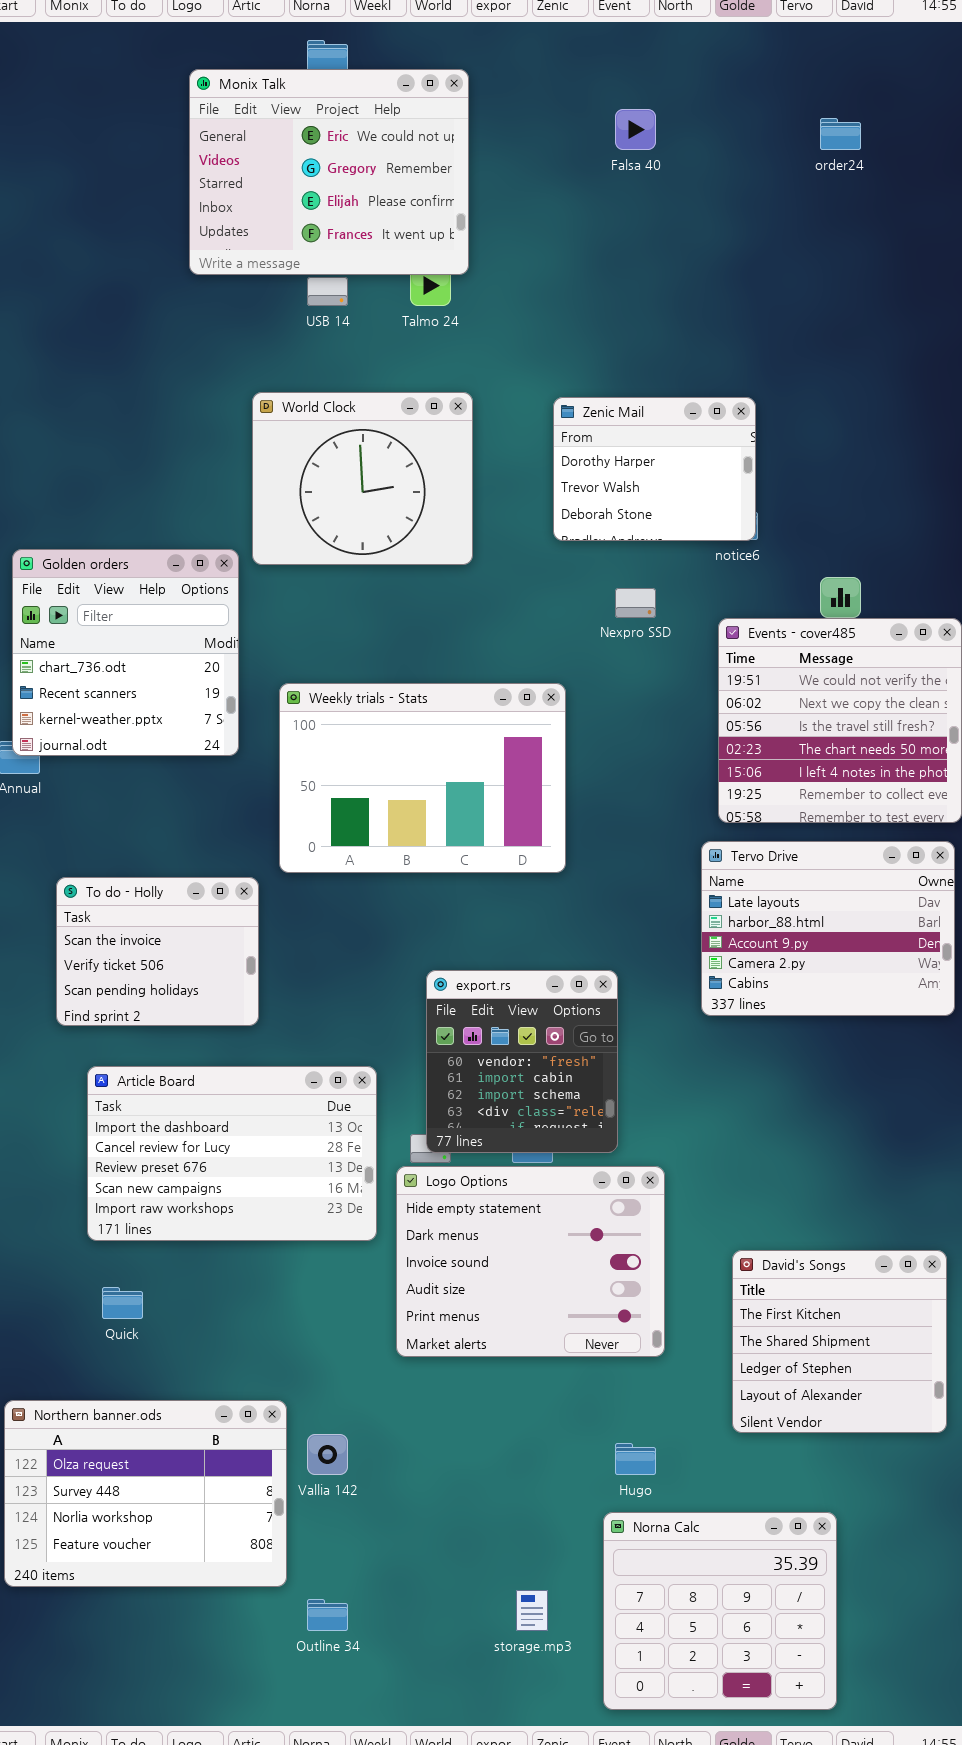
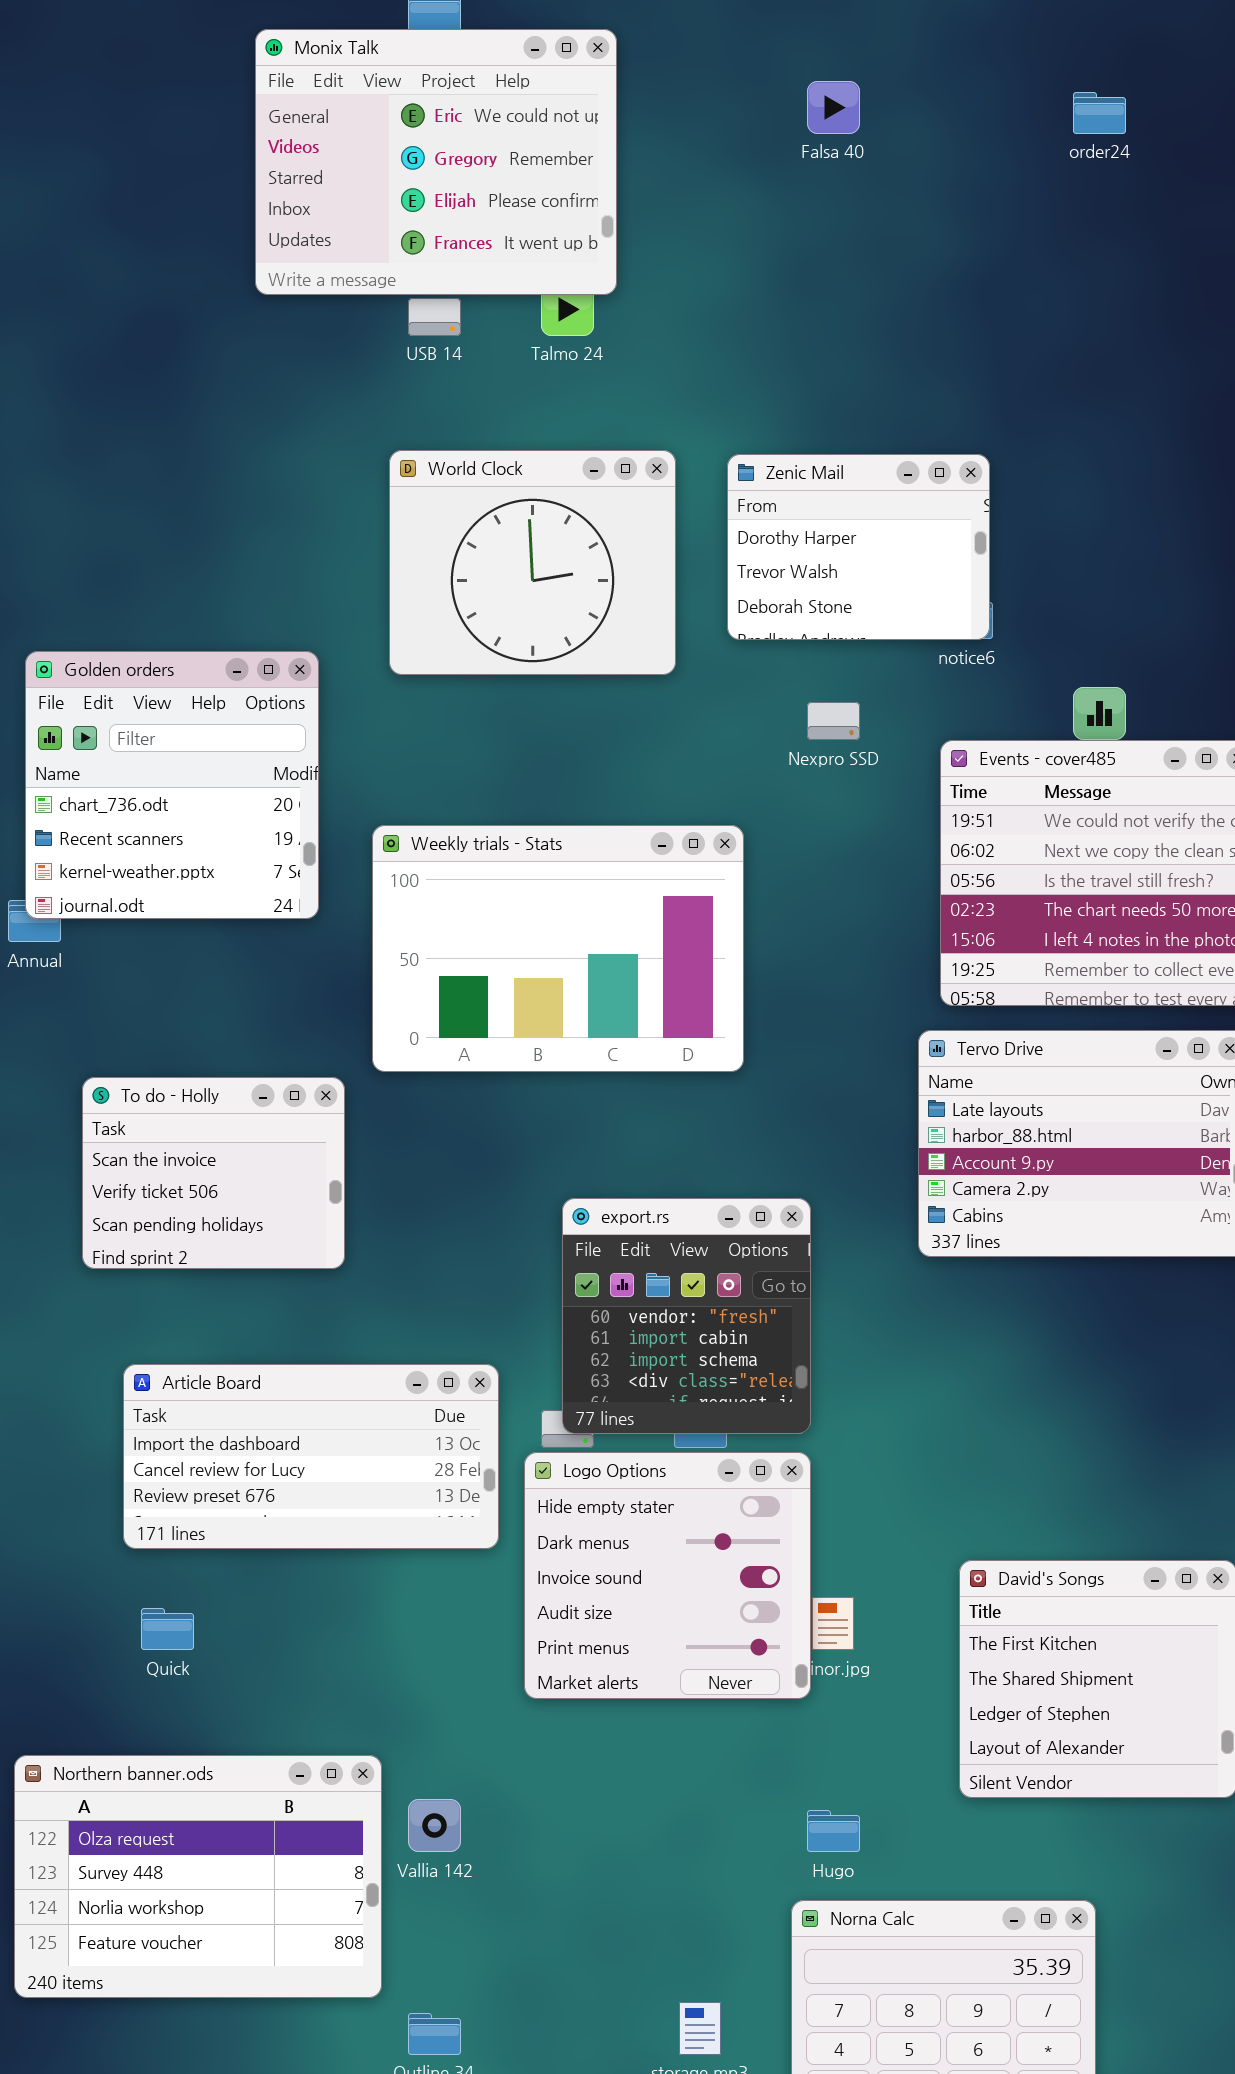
World Clock: [252,392,473,565] -> [389,450,676,675], moved
Article Board: [87,1066,377,1241] -> [123,1364,499,1549], resized
Logo Options: [396,1166,665,1357] -> [524,1452,811,1699], resized

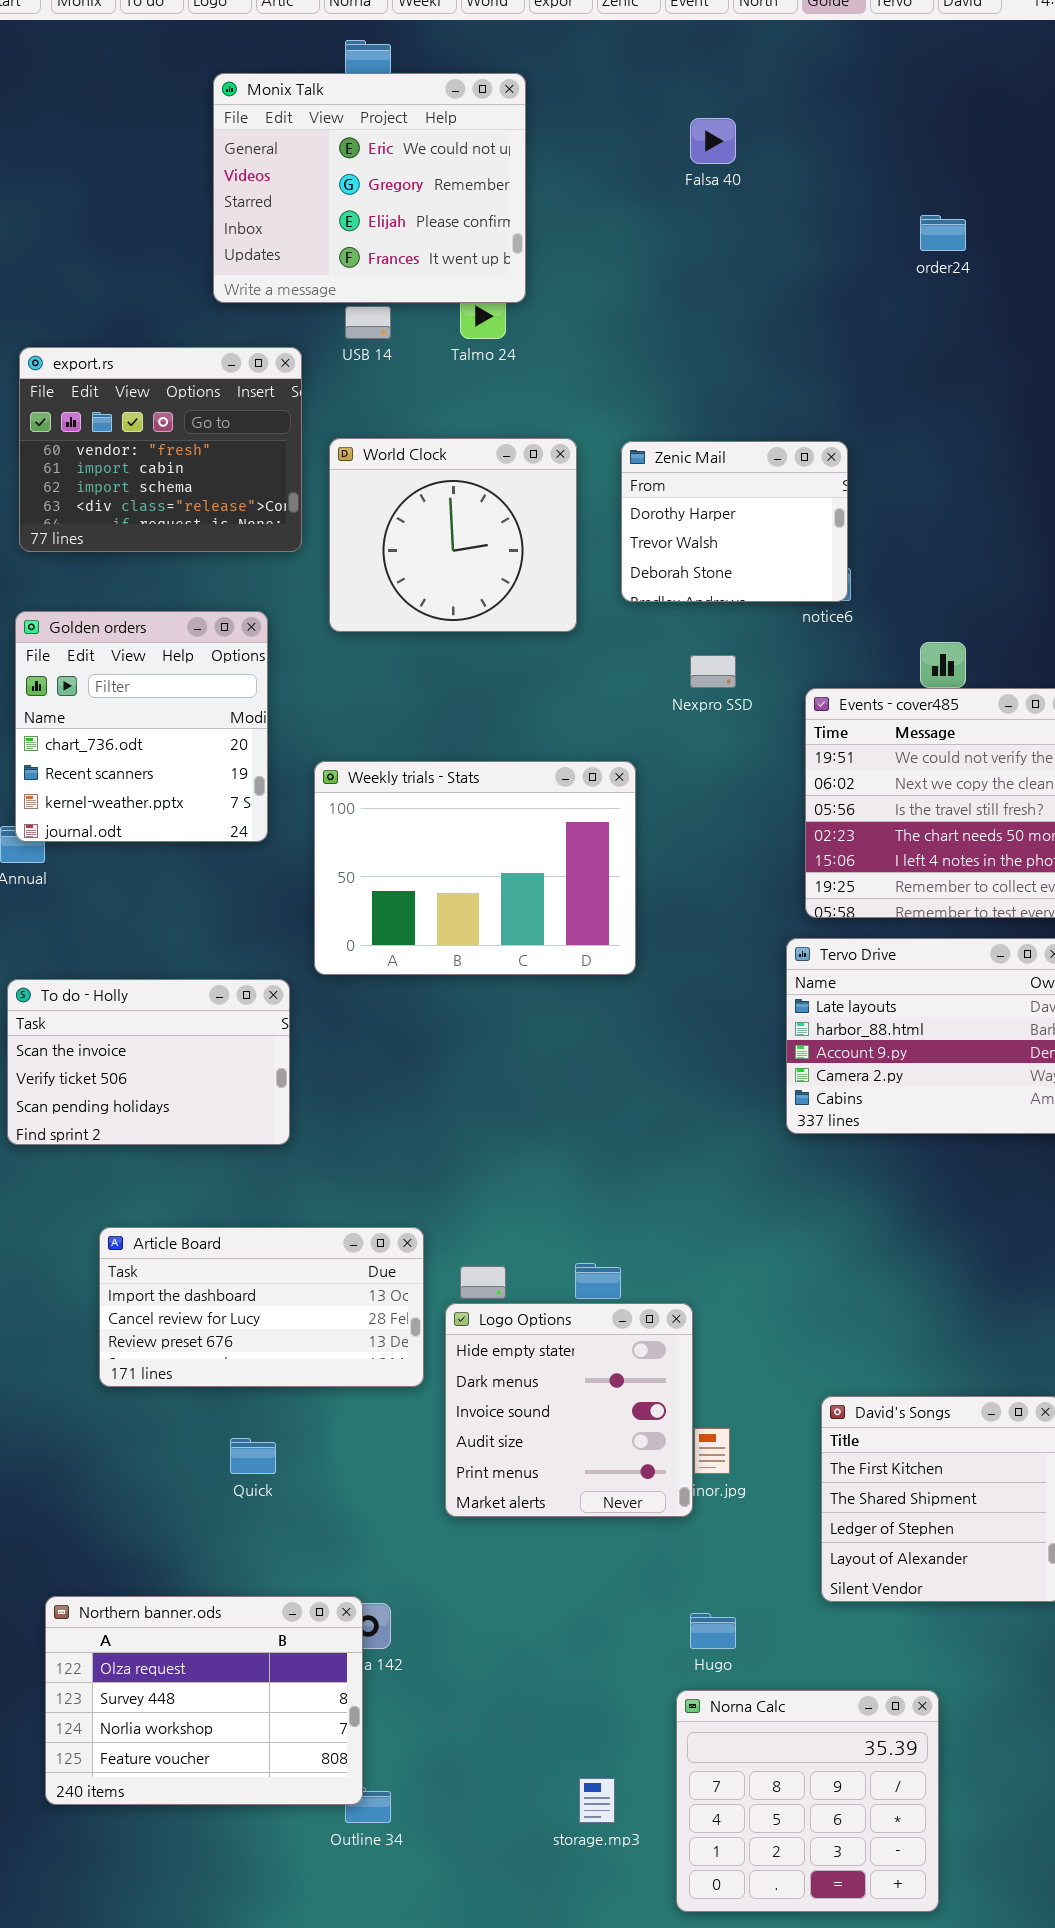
order24: [1073,92,1126,134] -> [920,215,966,251], moved
To do - Holly: [82,1077,345,1269] -> [7,979,290,1145], resized
export.rs: [562,1198,811,1434] -> [19,347,302,552], moved, resized
Quick: [141,1608,194,1650] -> [230,1438,276,1474], moved
Northern banner.ods: [14,1755,382,1998] -> [45,1596,363,1805], moved

